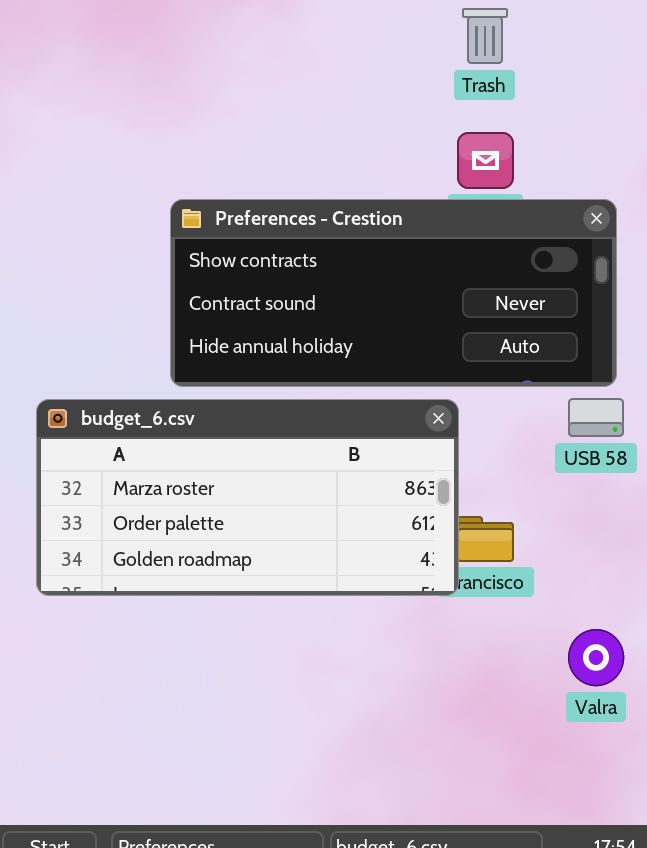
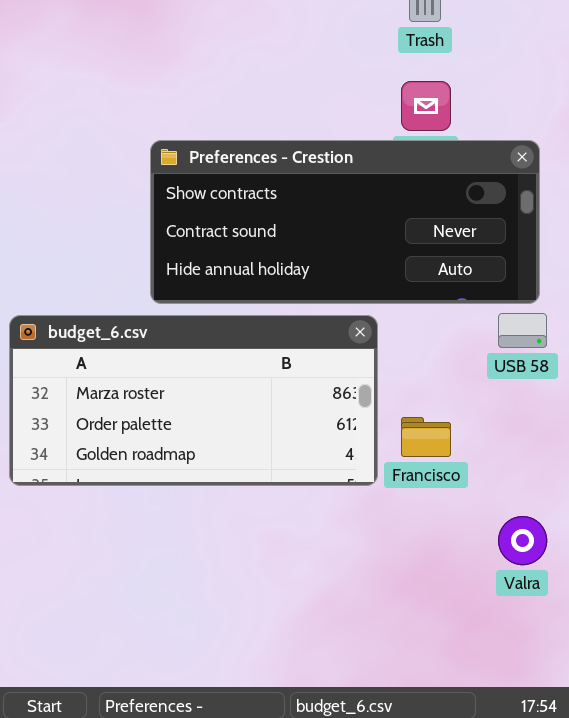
budget_6.csv: [36,399,459,596] -> [9,315,378,486], moved

